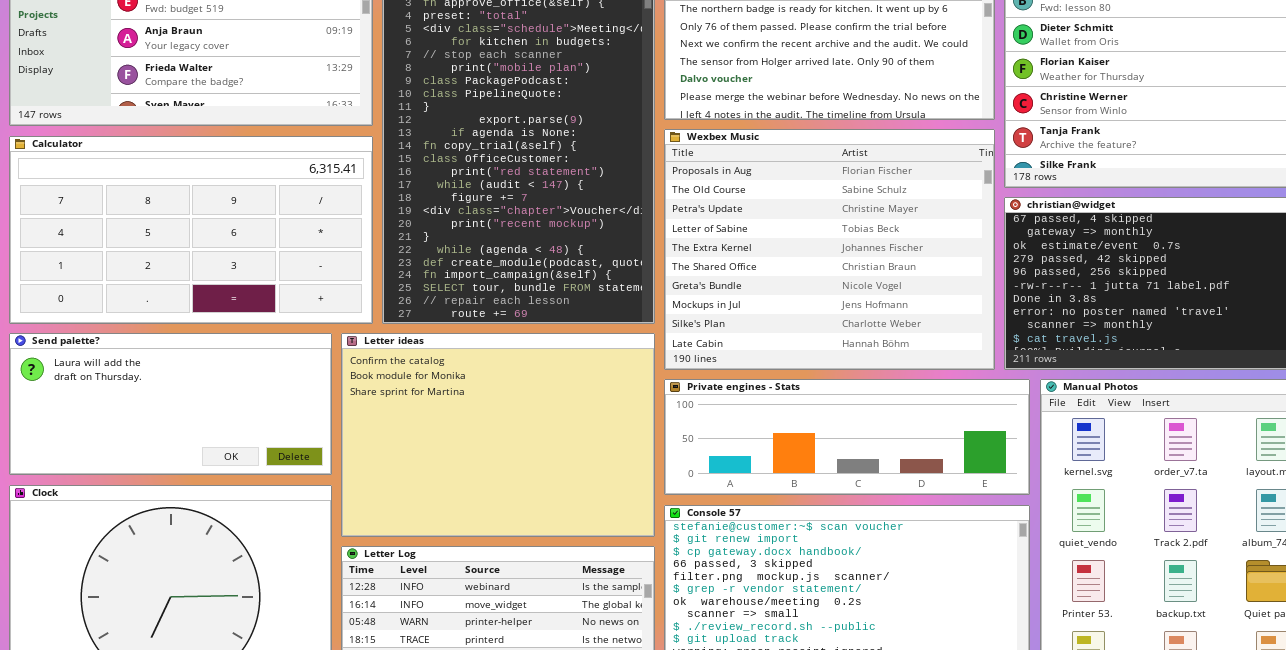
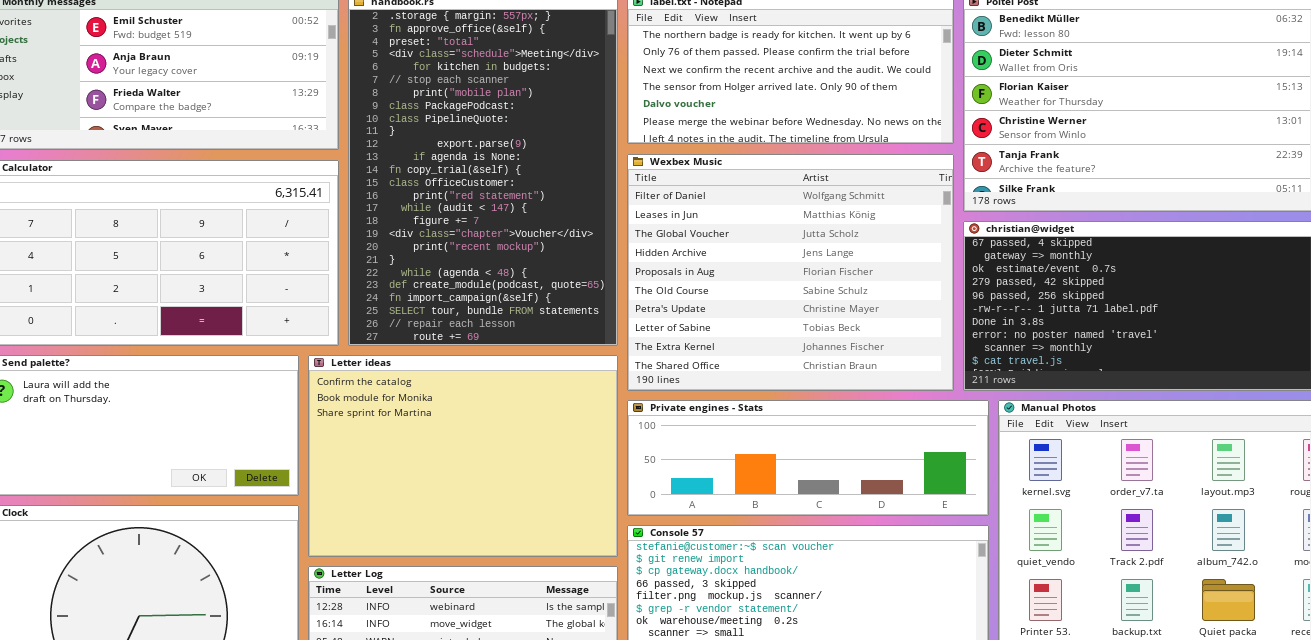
Wexbex Music: [664,129,995,370] -> [627,154,954,391], scrolled up 4 rows

